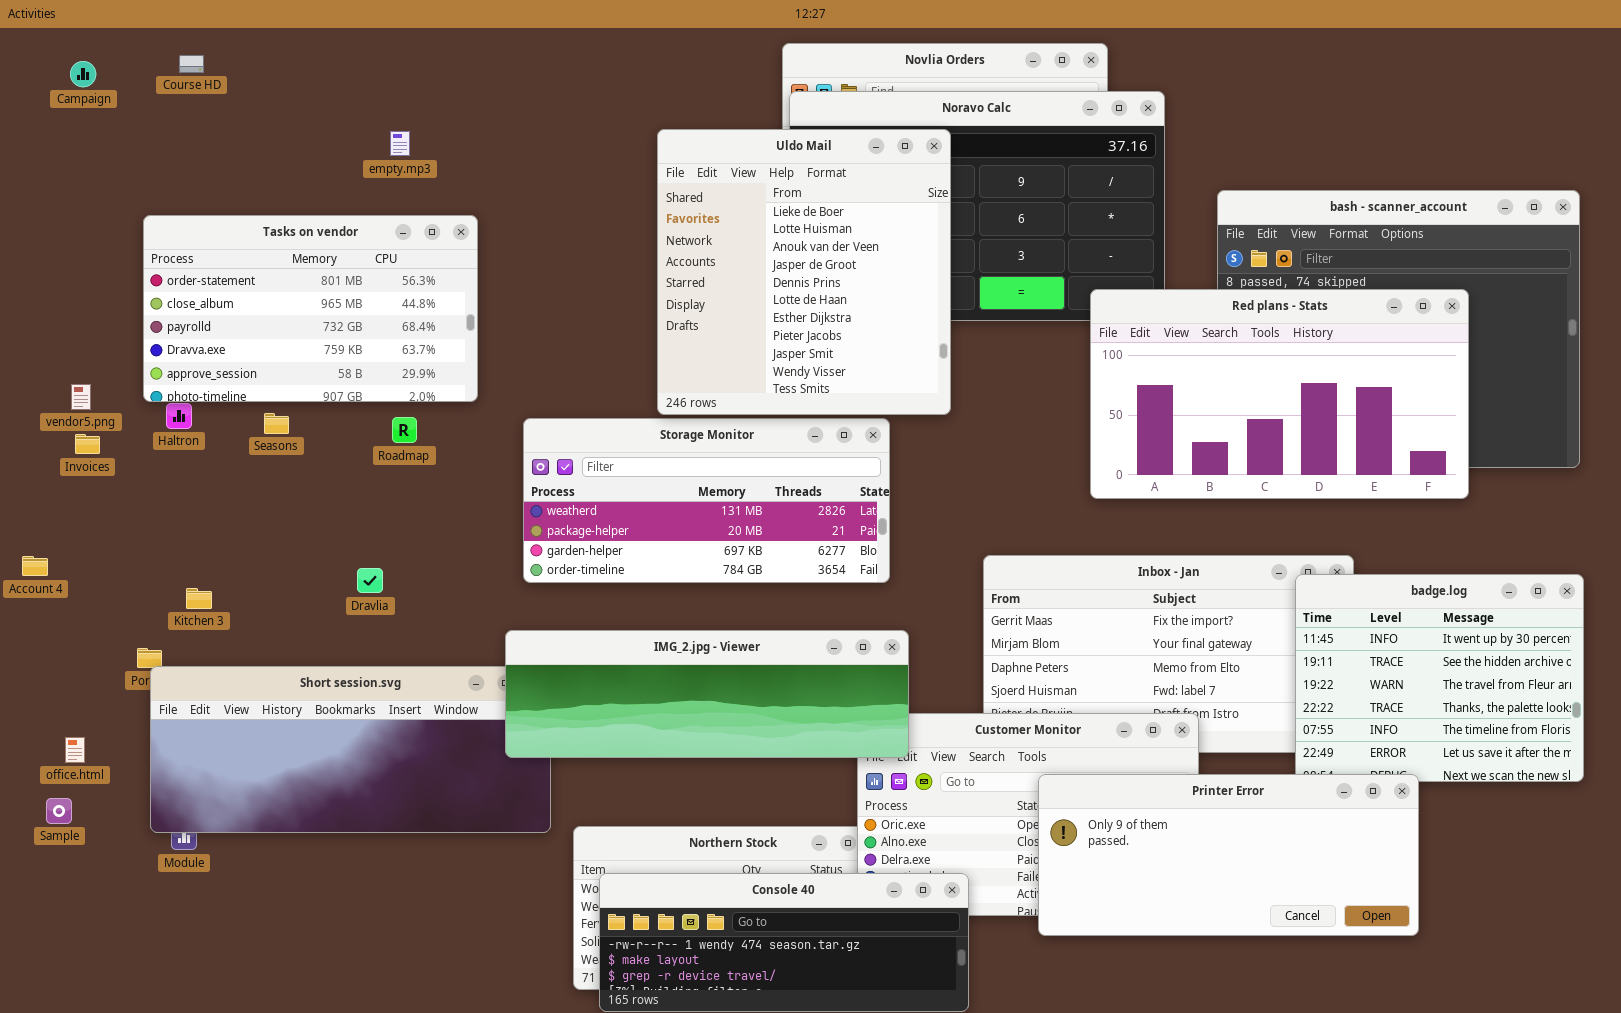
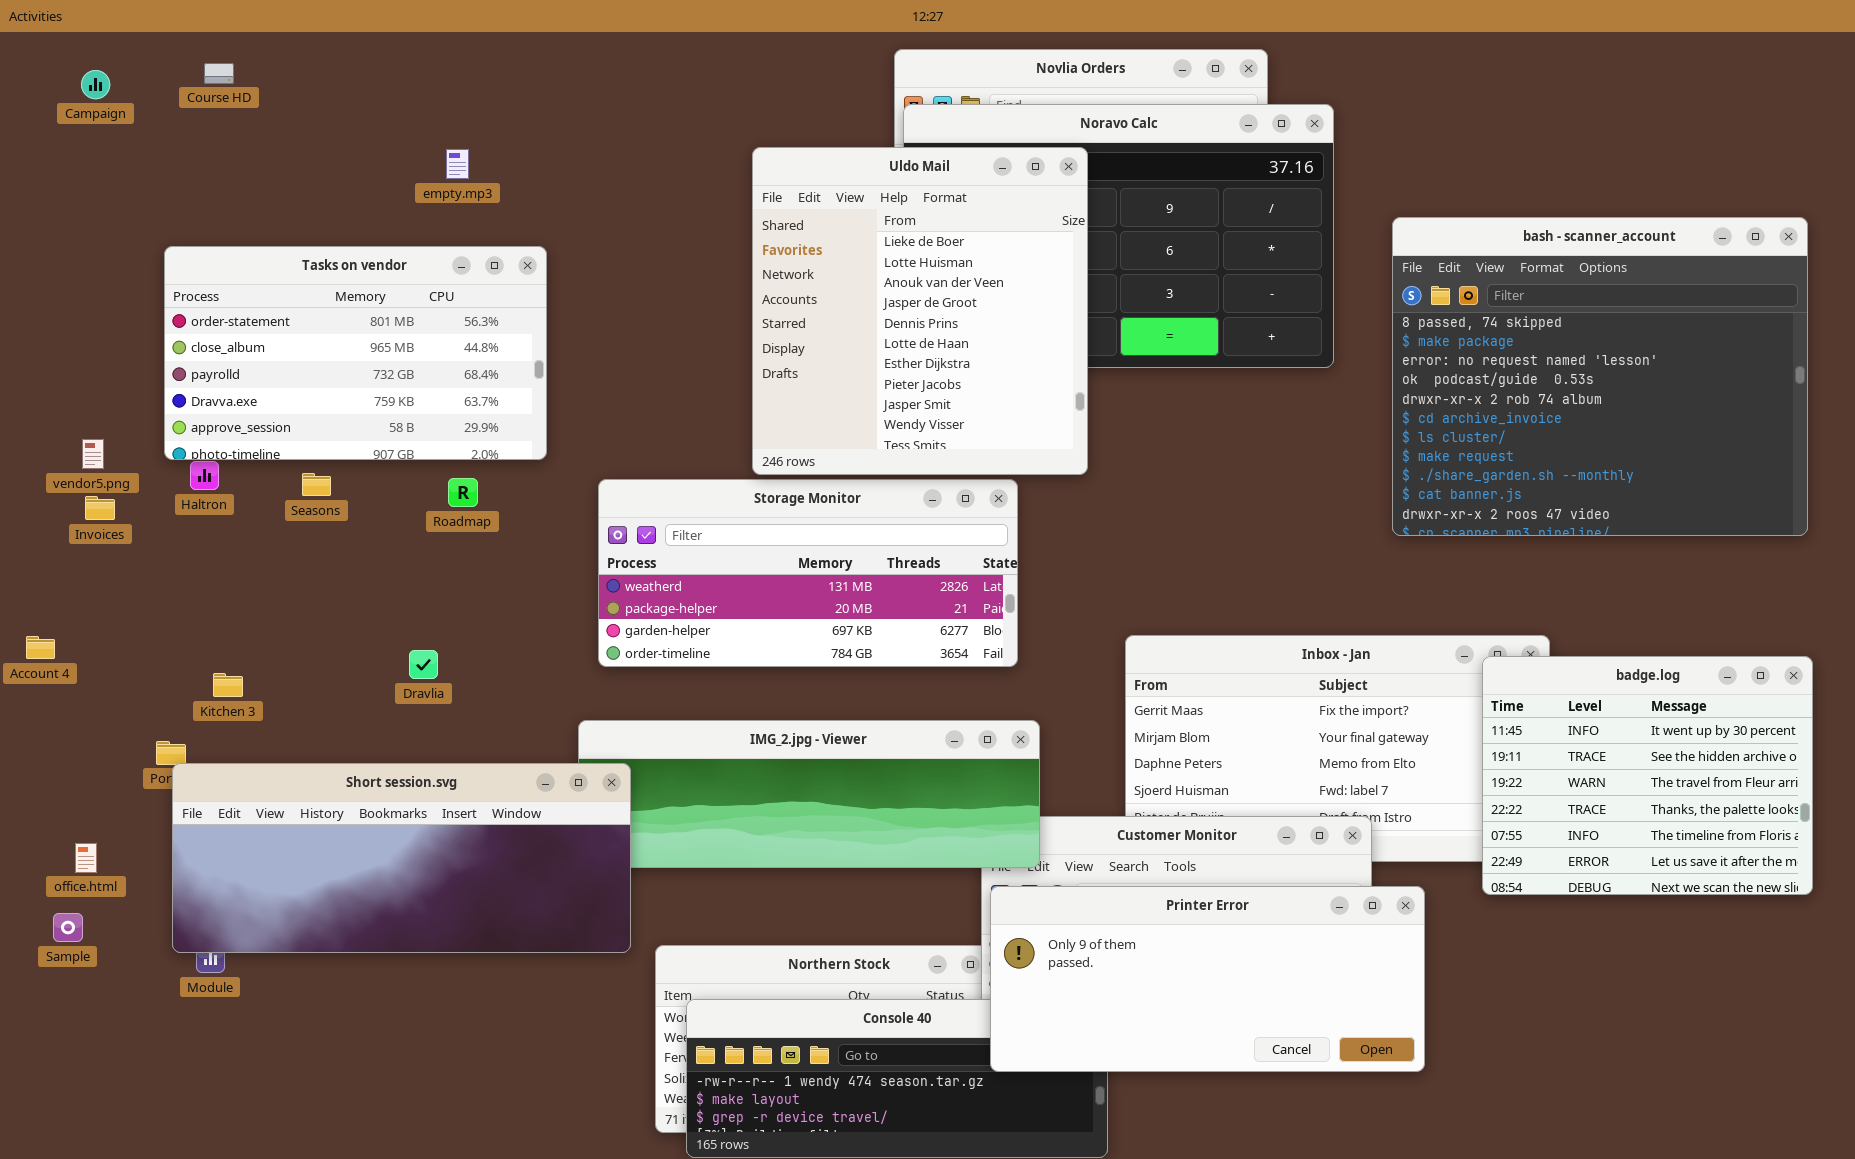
Red plans - Stats: [1090,289,1469,499] -> none, closed
Short session.svg: [150,666,551,833] -> [172,763,631,953], raised
Printer Error: [1038,774,1419,936] -> [990,886,1425,1072], moved

